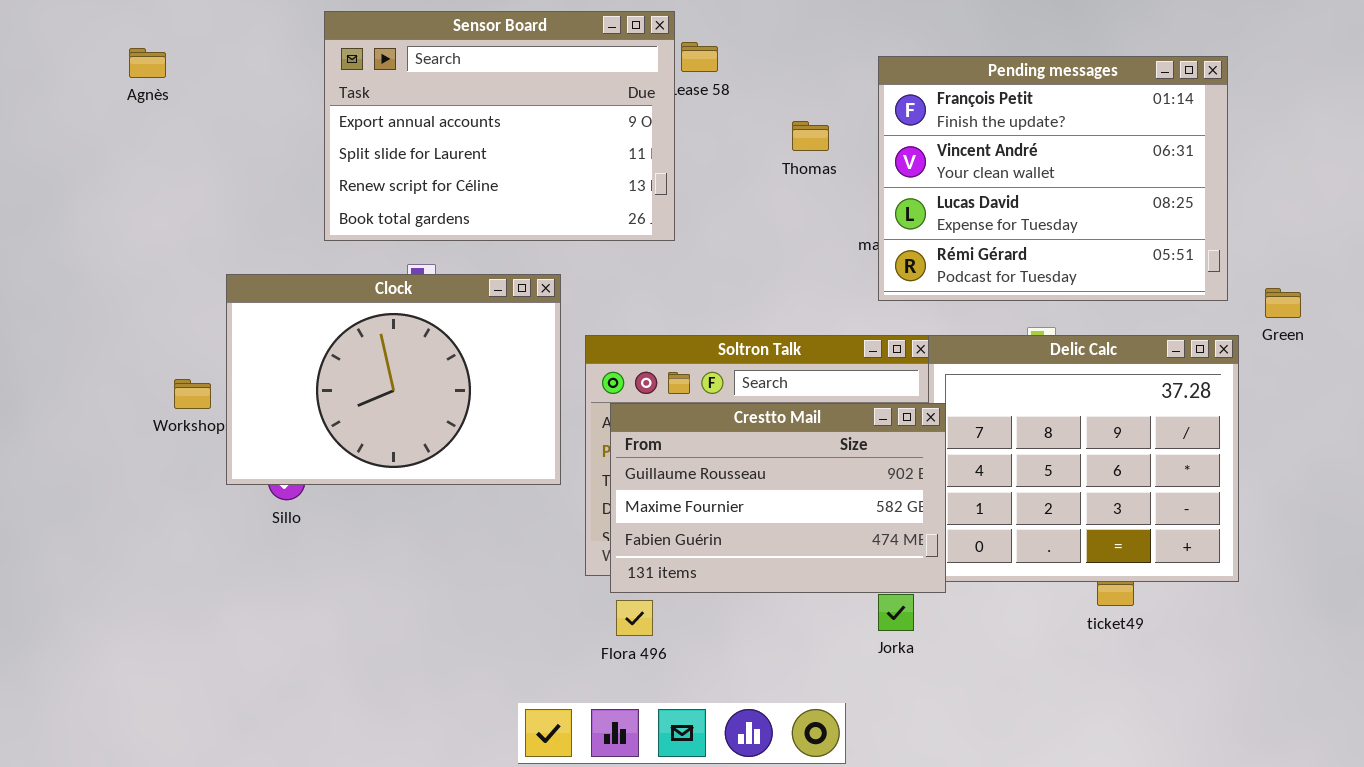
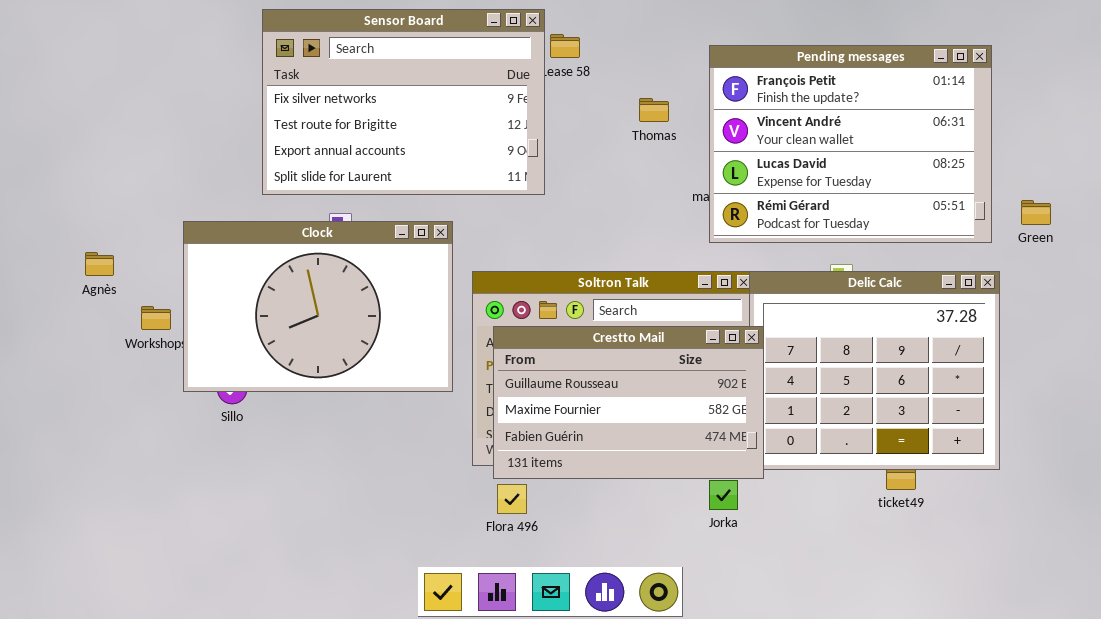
Sensor Board: [324,11,675,241] -> [262,9,545,195], scrolled up 2 rows
Agnès: [129,48,166,78] -> [85,252,114,276], moved
Green: [1265,288,1301,318] -> [1021,200,1051,225], moved

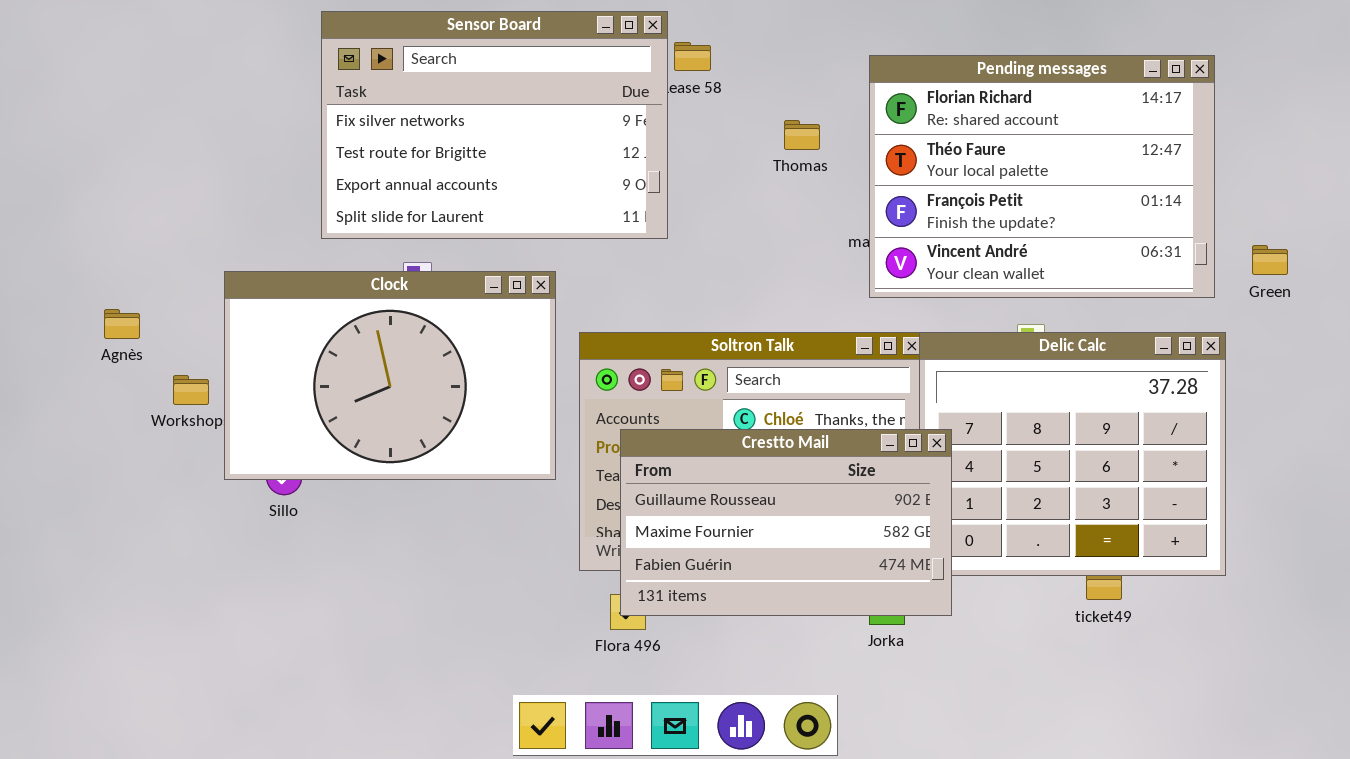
Pending messages: [709,45,992,243] -> [869,55,1215,298], scrolled up 2 rows
Crestto Mail: [493,326,764,479] -> [620,429,952,616], moved

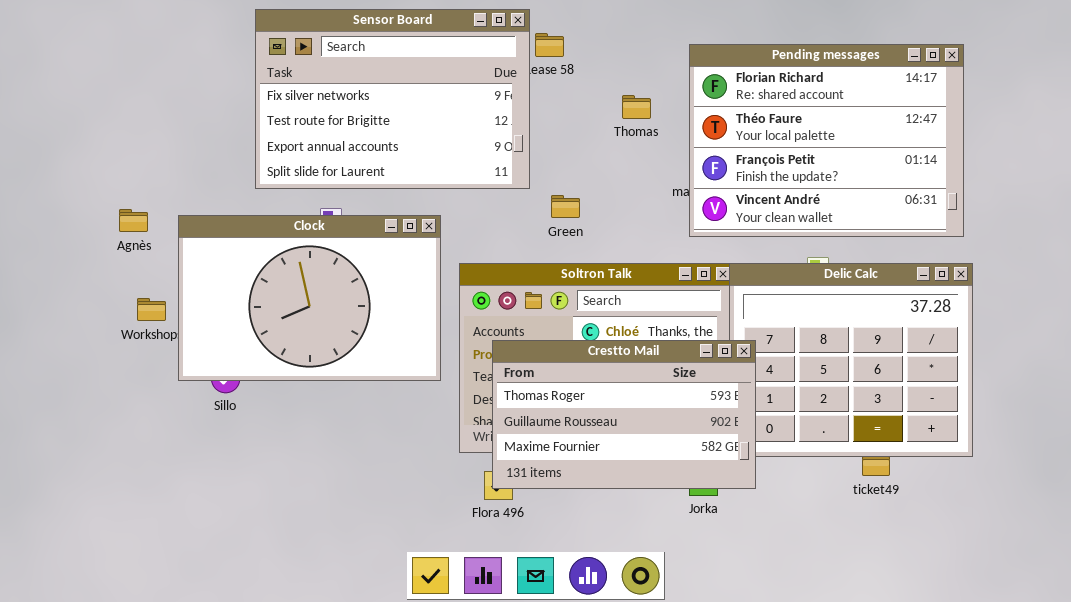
Green: [1252,245,1288,275] -> [551,195,580,218], moved
Agnès: [104,309,140,339] -> [119,209,148,232], moved
Crestto Mail: [620,429,952,616] -> [492,340,756,489], scrolled up 1 row

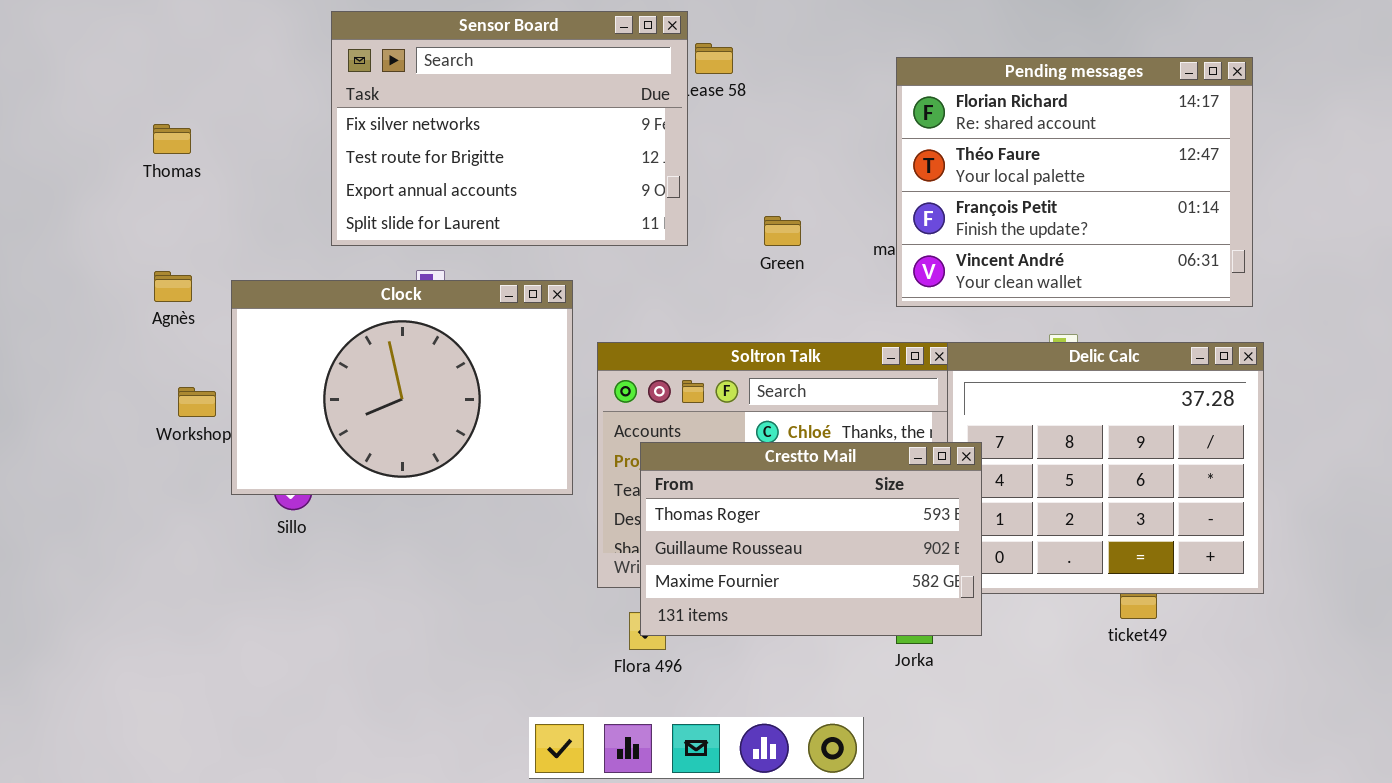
Thomas: [622,95,651,119] -> [153,124,191,154], moved
Green: [551,195,580,218] -> [764,216,801,246], moved

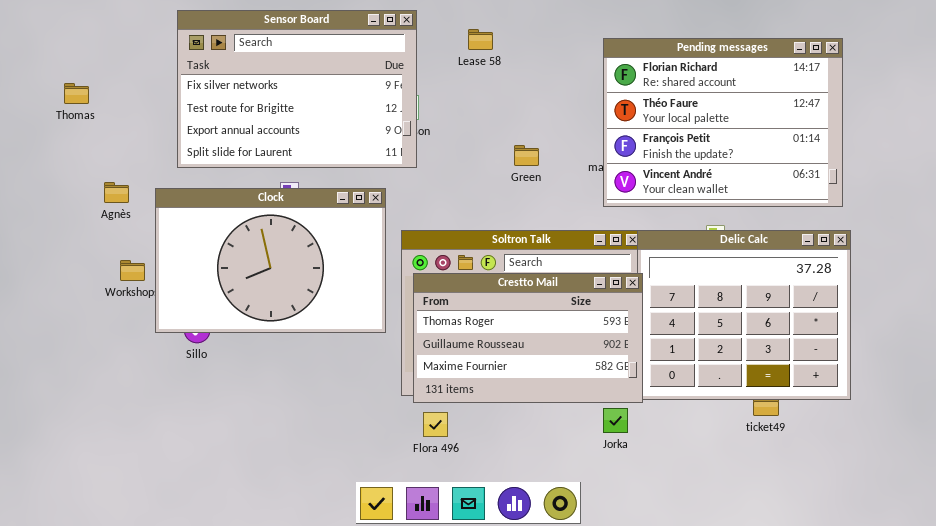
Sensor Board: [331,11,688,246] -> [177,10,417,168], moved
Thomas: [153,124,191,154] -> [64,83,89,104], moved
Crestto Mail: [640,442,982,636] -> [413,273,643,403], moved

